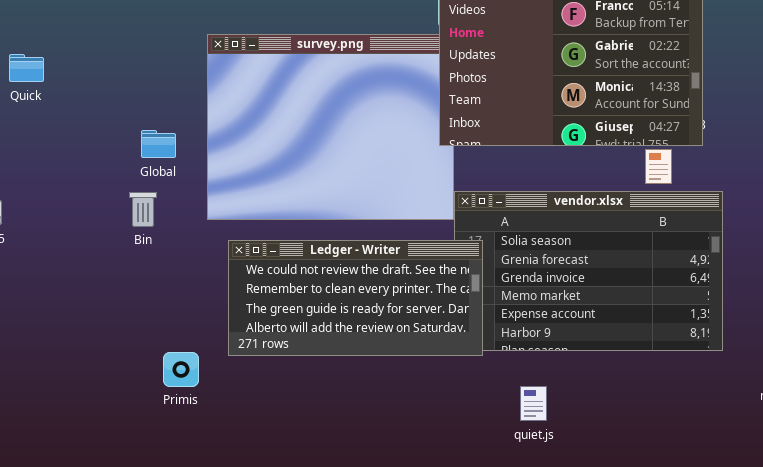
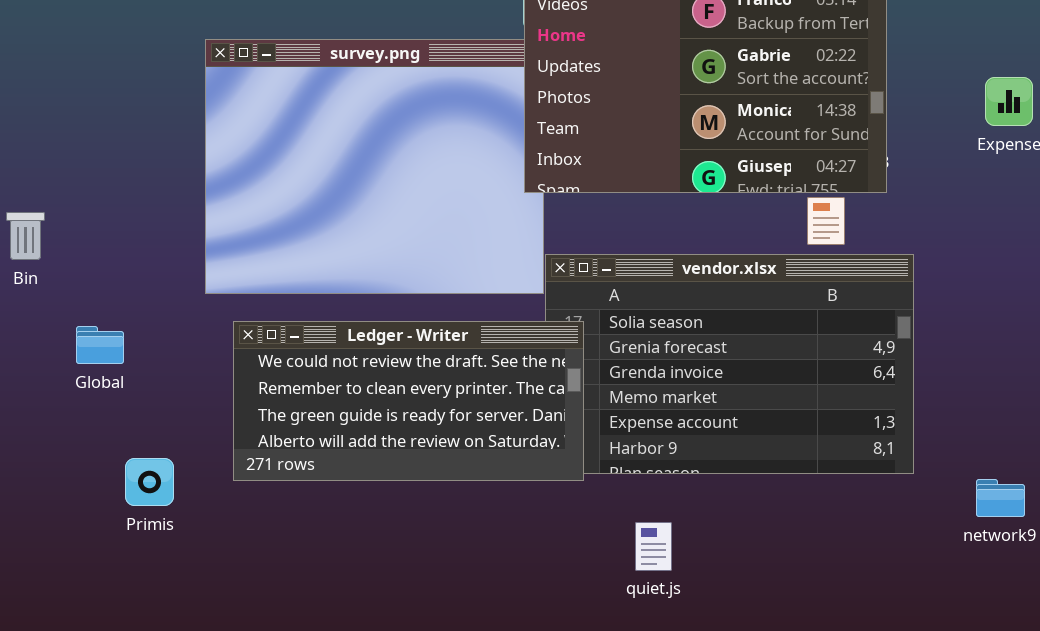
Global: [141,130,176,158] -> [76,326,124,364], moved
Bin: [129,192,157,227] -> [6,212,45,260], moved
Primis: [163,352,199,387] -> [125,458,174,506], moved

